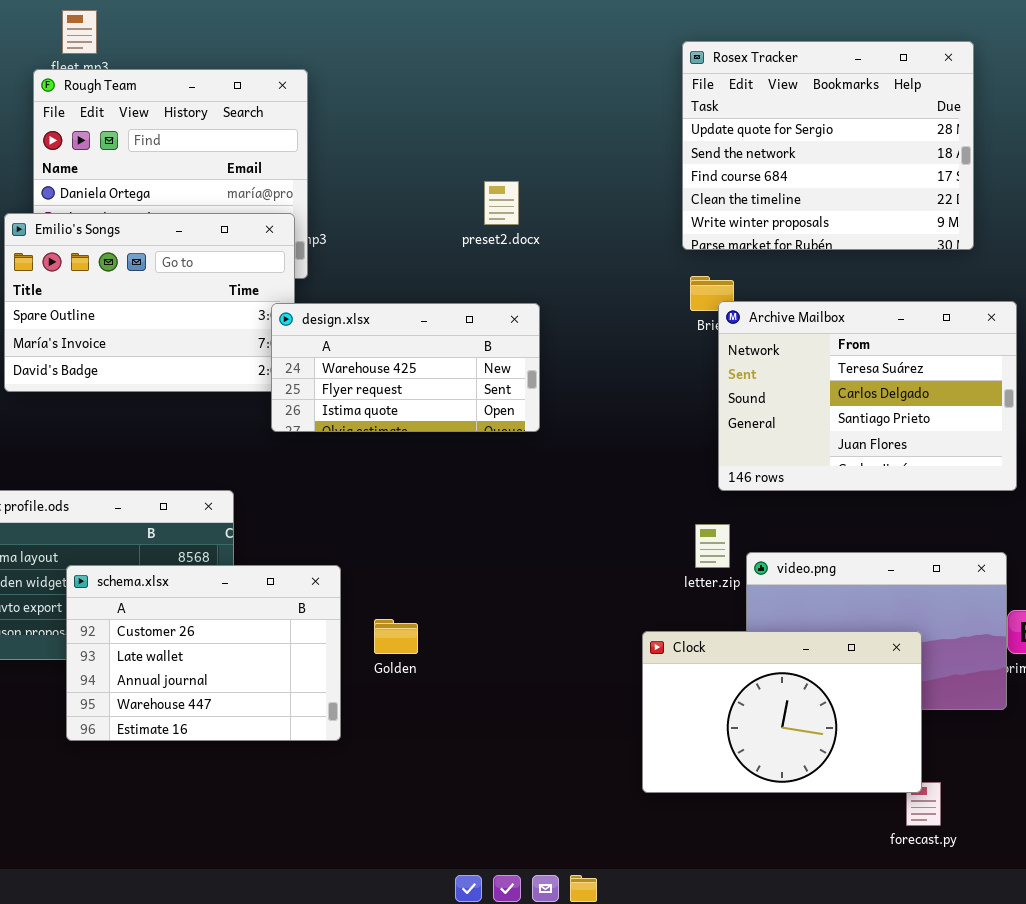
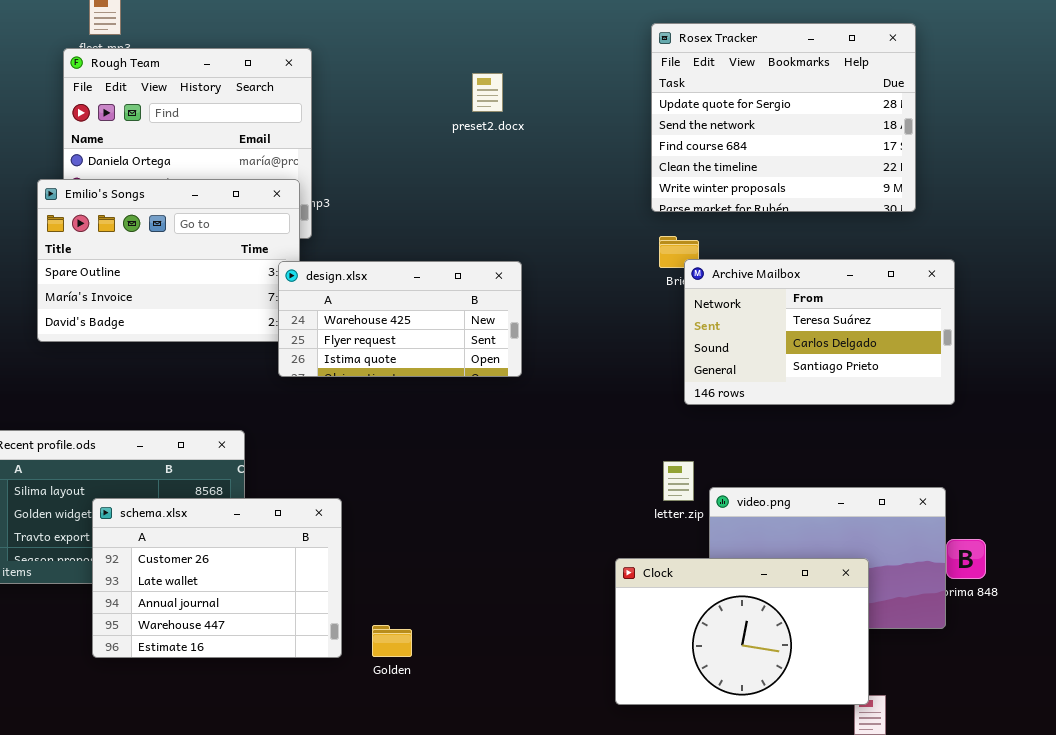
preset2.docx: [484,181,519,225] -> [472,73,503,112], moved
Archive Mailbox: [718,301,1017,491] -> [684,259,955,405], resized
Golden: [374,619,418,654] -> [372,625,412,657], moved

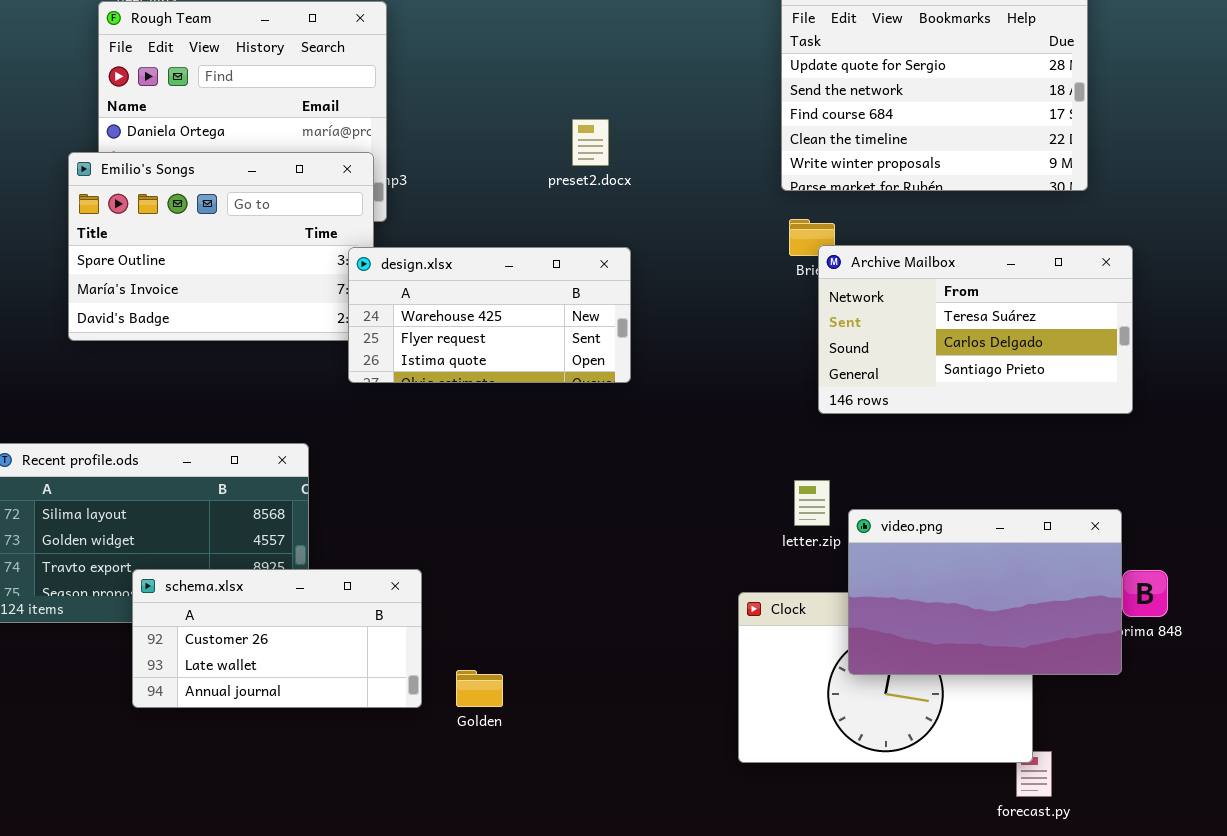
preset2.docx: [472,73,503,112] -> [572,119,609,166], moved
video.png: [709,487,946,629] -> [848,509,1122,675], raised
schema.xlsx: [92,498,342,658] -> [132,569,422,708], resized

